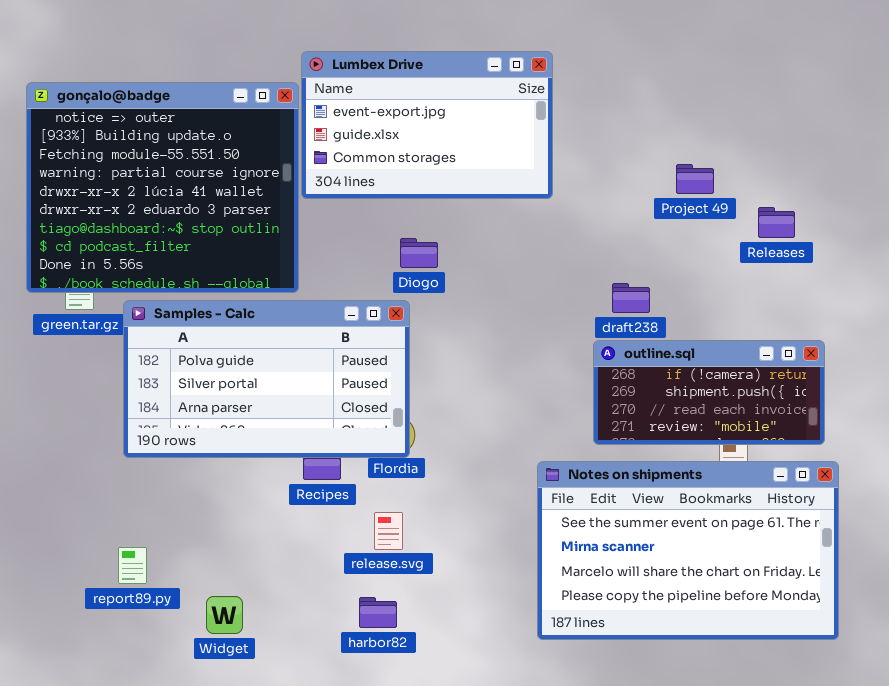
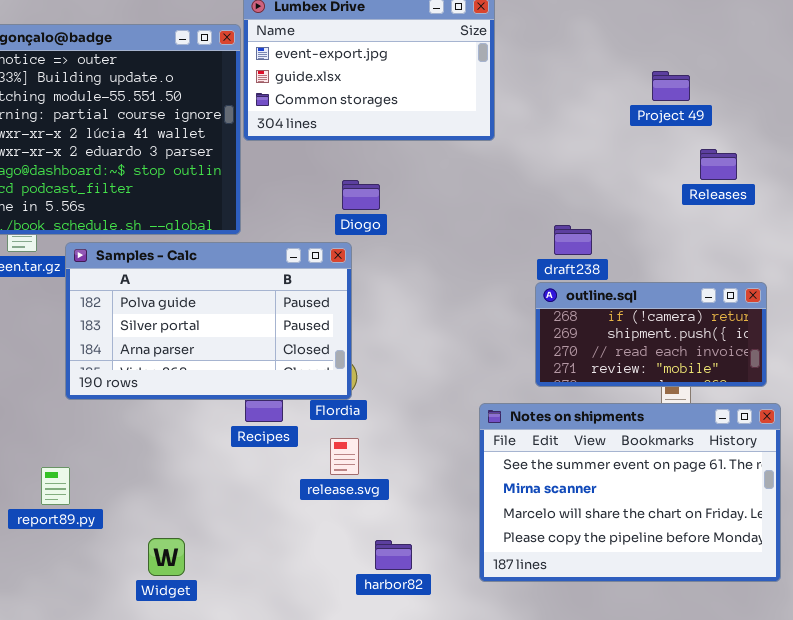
Project 49: [676,164,714,194] -> [652,71,690,101], moved
release.svg: [374,512,403,550] -> [330,438,359,475], moved
report89.py: [118,547,147,584] -> [41,467,70,505], moved
harbor82: [359,597,397,628] -> [375,540,412,570], moved

